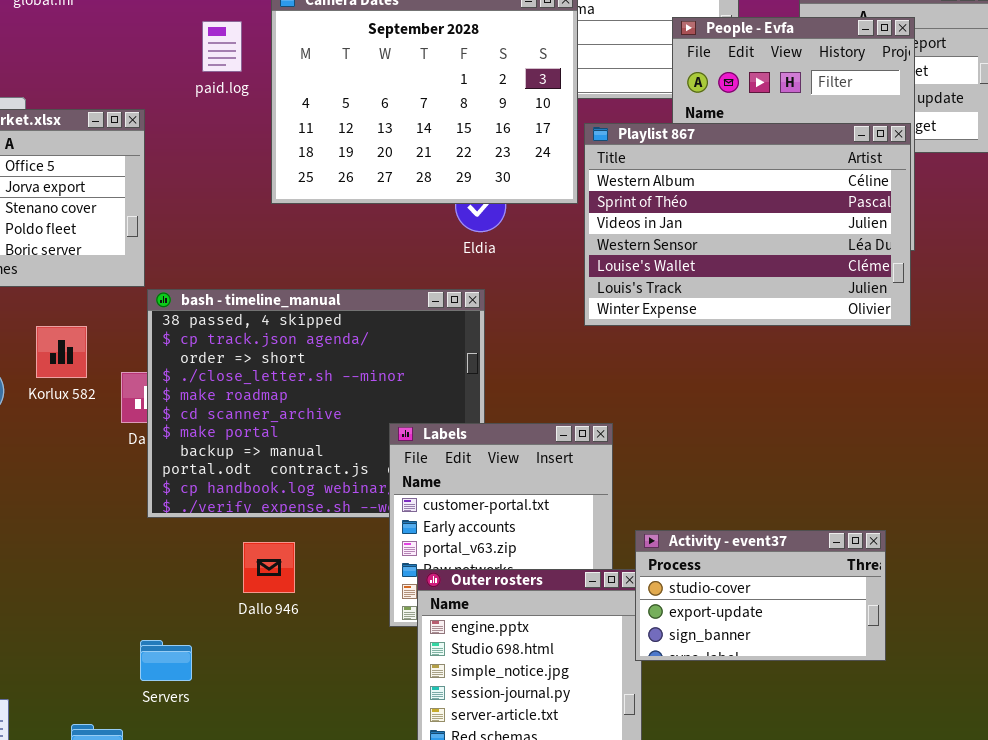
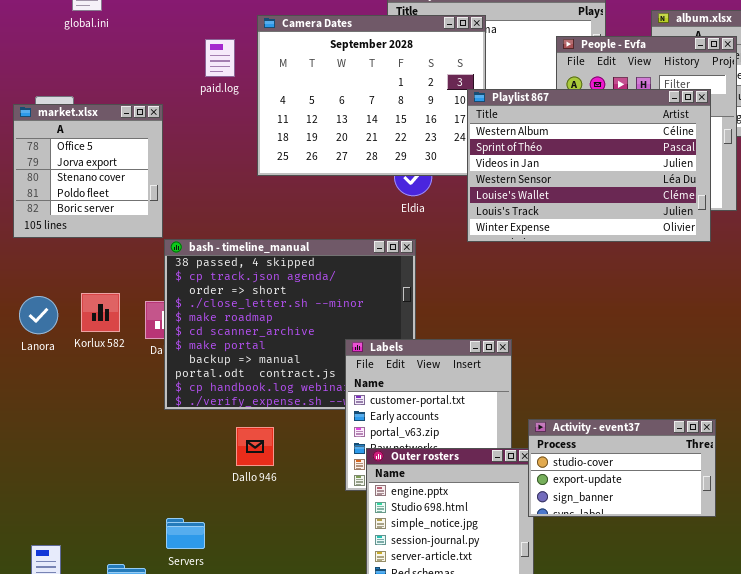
Playlist 867: [584,123,911,326] -> [467,89,711,242], moved
Korlux 582: [36,326,87,378] -> [81,293,120,332], moved
Servers: [140,640,192,681] -> [166,518,205,549], moved

